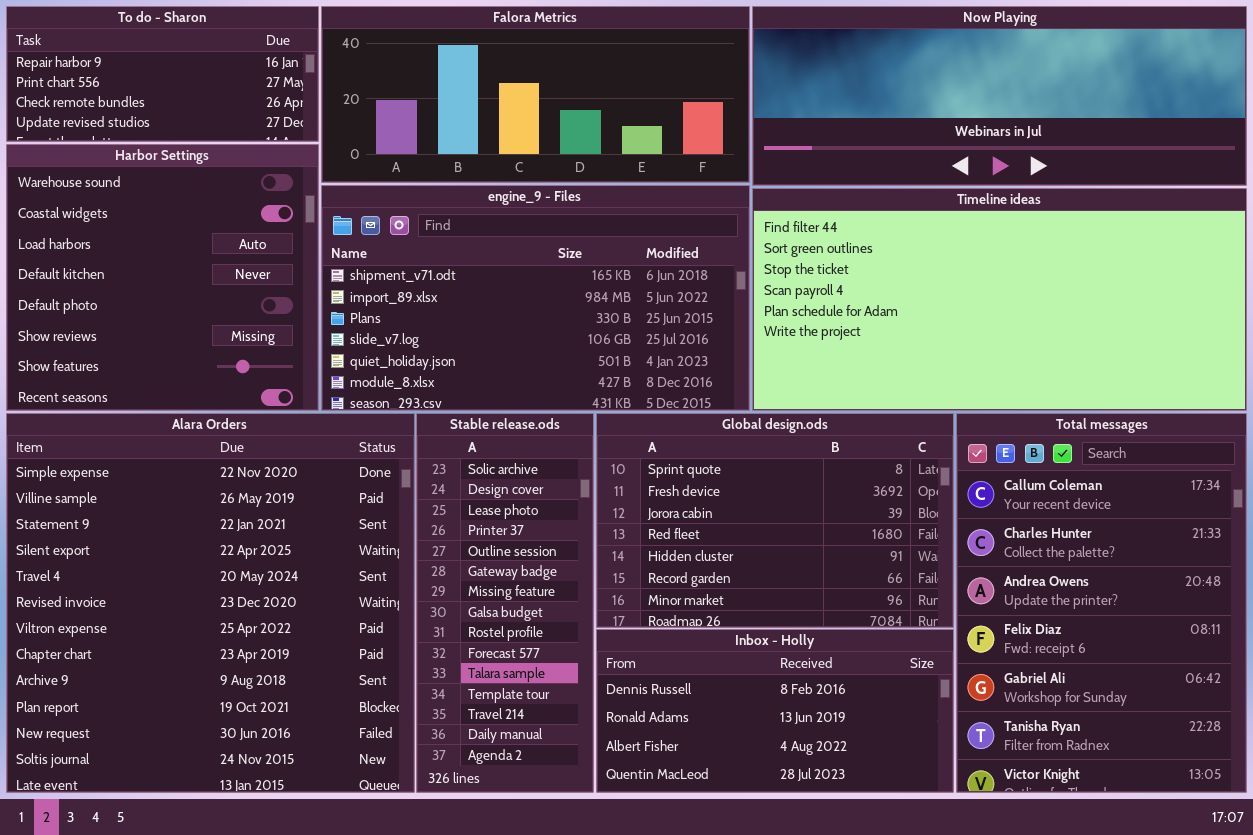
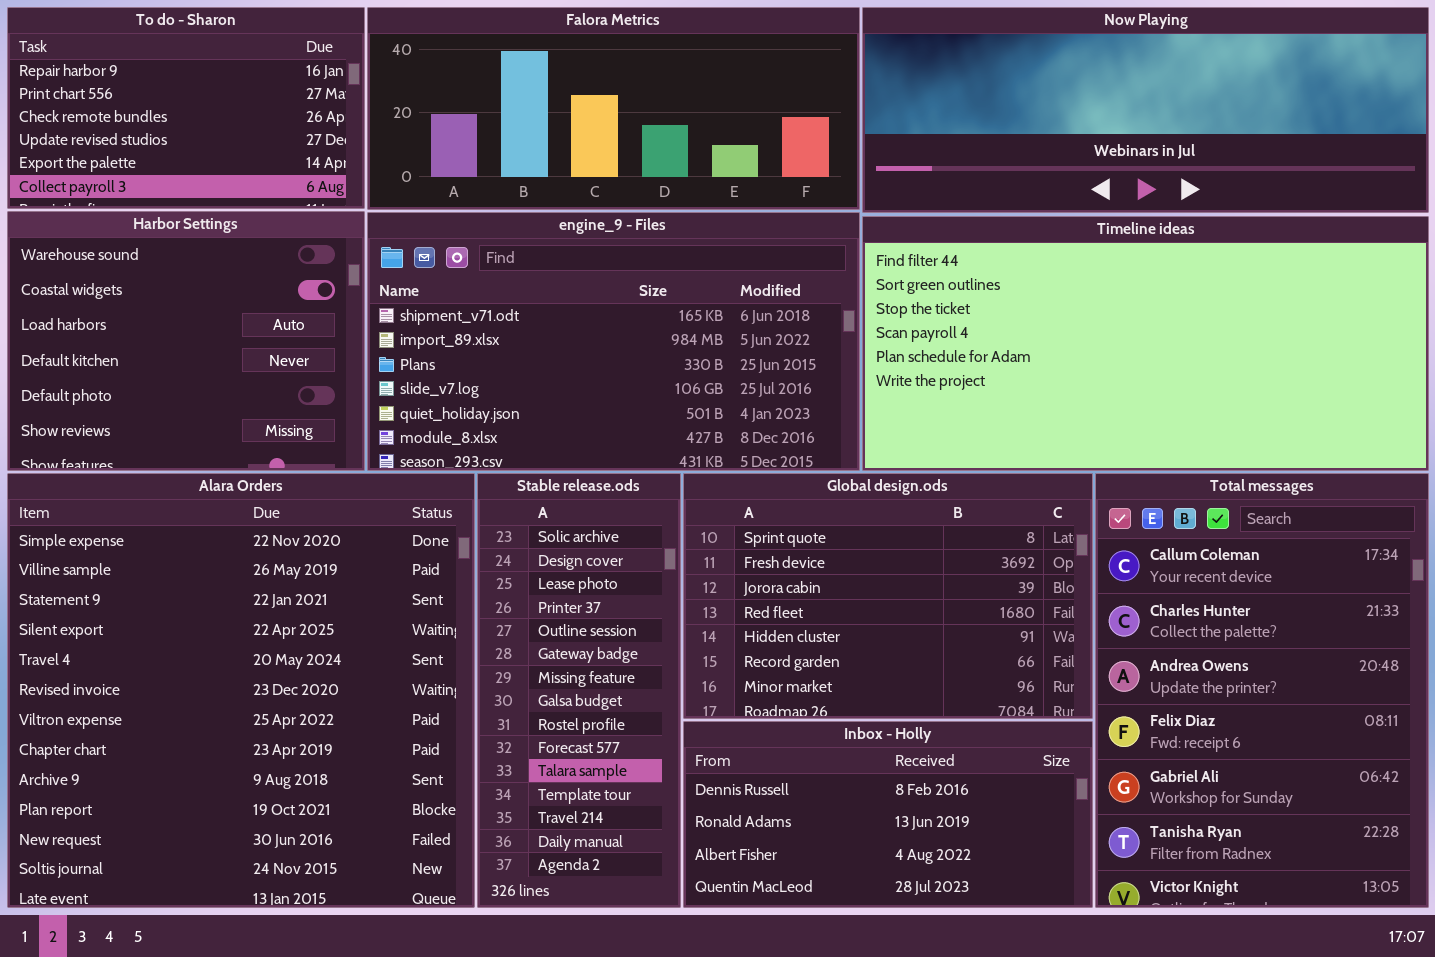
To do - Sharon: [6,6,319,142] -> [7,7,365,209], resized
Harbor Settings: [6,144,319,411] -> [7,211,365,471], resized

